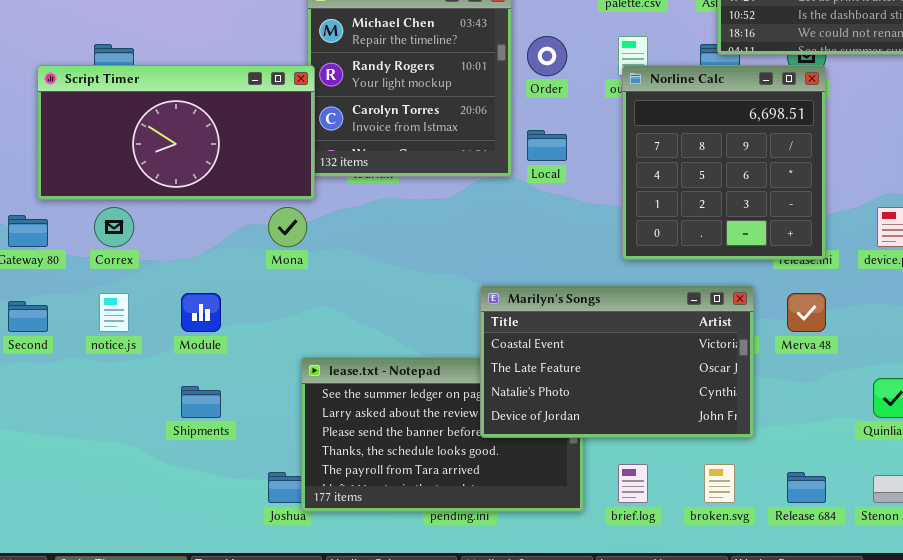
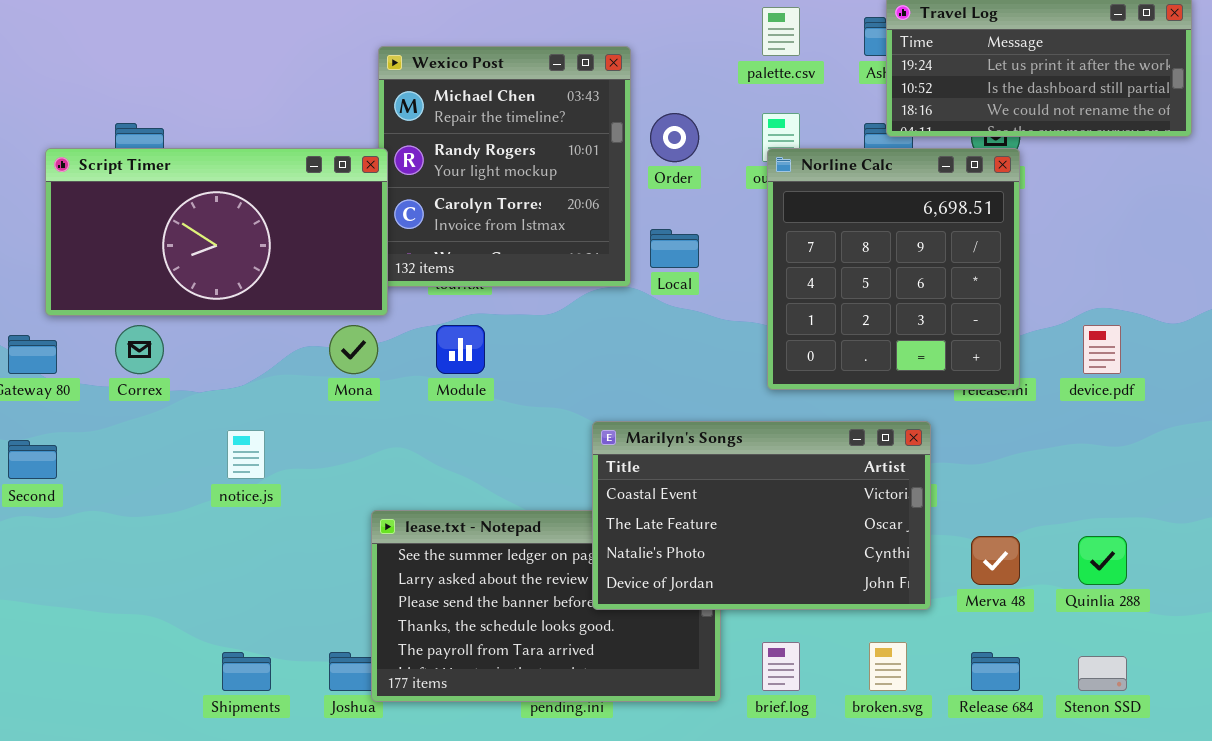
notice.js: [99,293,129,332] -> [227,430,265,479], moved
Module: [181,293,221,332] -> [436,325,485,374], moved
Merva 48: [787,293,826,332] -> [971,536,1020,585], moved
Shipments: [181,386,221,418] -> [222,652,271,691], moved

